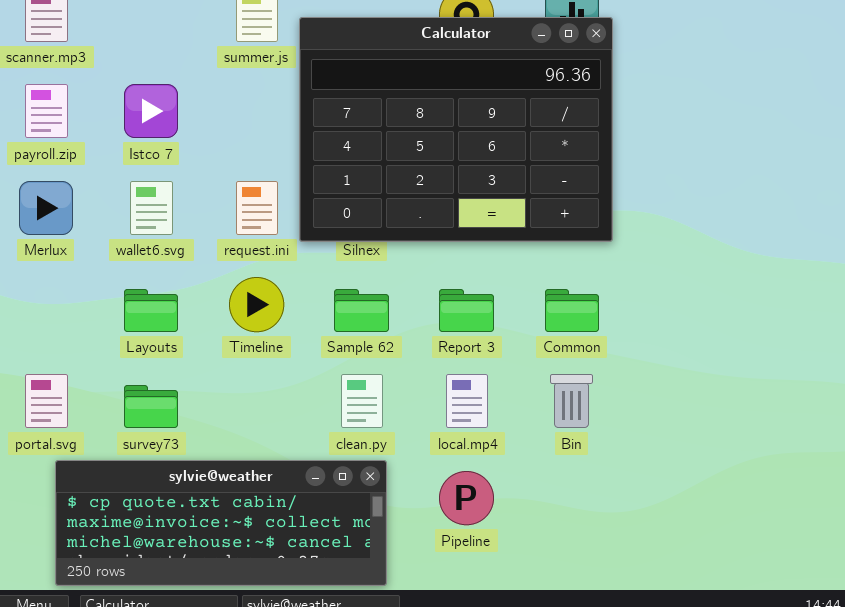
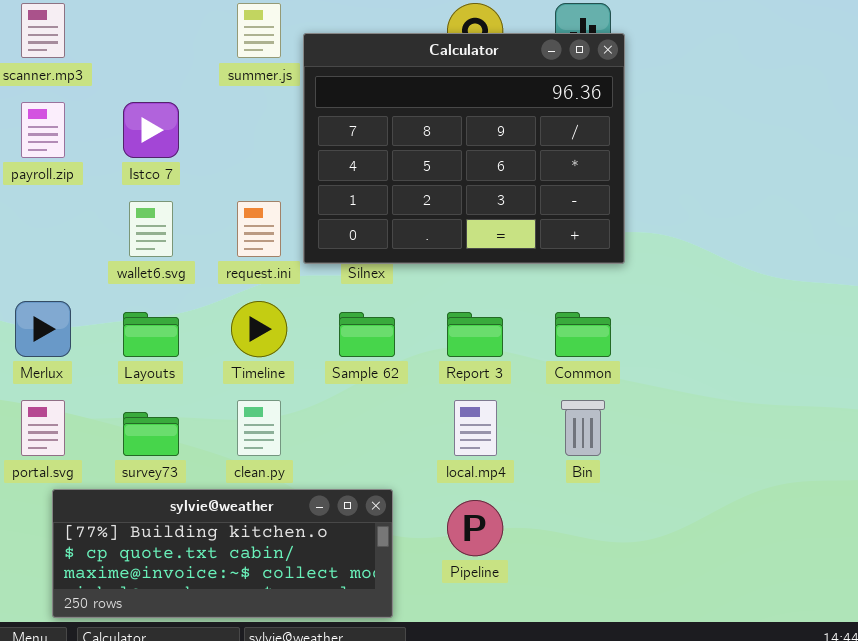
Merlux: [19,181,73,235] -> [15,301,71,357], moved
clean.py: [341,374,383,428] -> [237,400,281,456], moved
sylvie@weather: [55,460,387,586] -> [52,489,393,618], scrolled up 1 row

